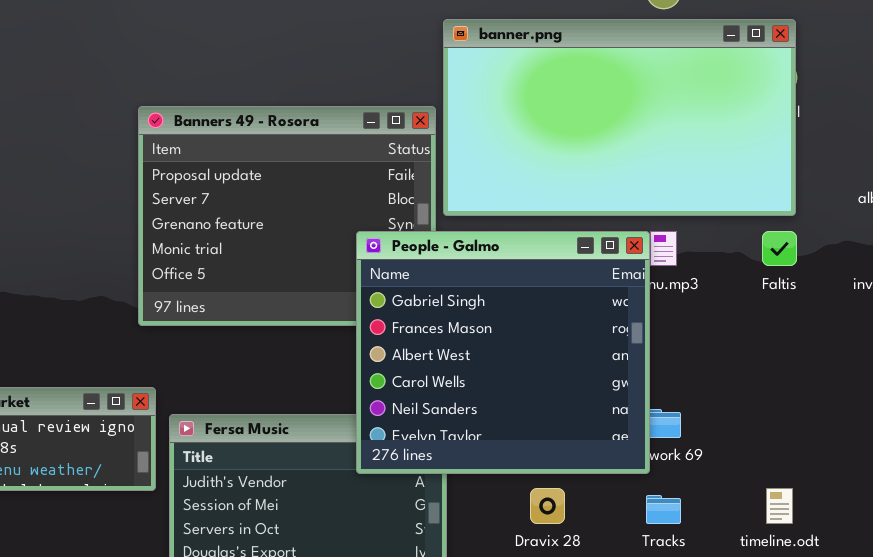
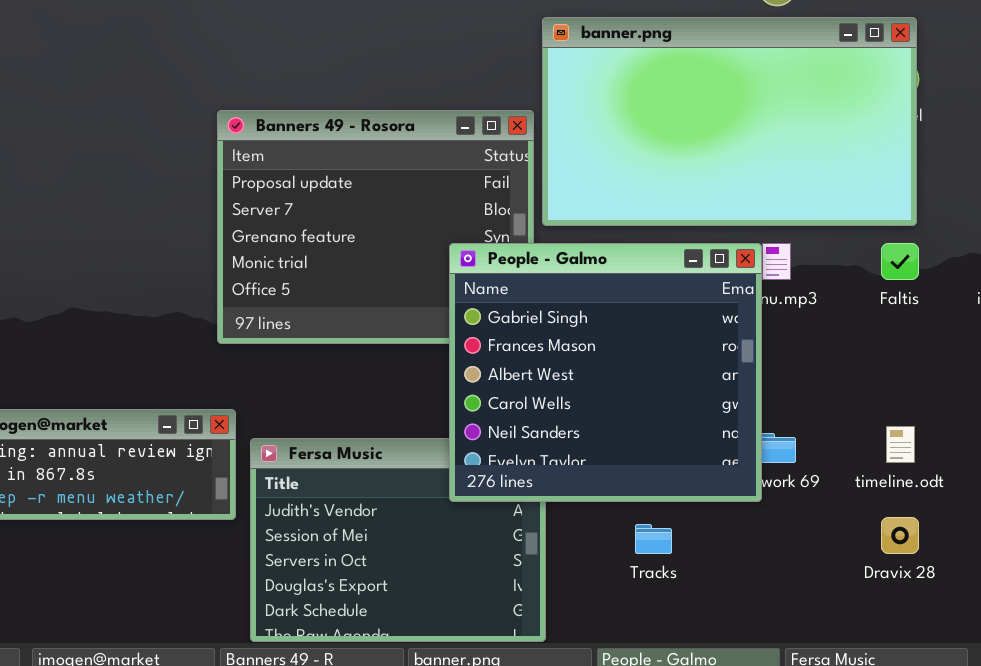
Dravix 28: [530,488,565,524] -> [881,517,919,554], moved
timeline.odt: [766,488,793,524] -> [886,426,915,463], moved
Tracks: [646,495,681,524] -> [635,524,672,554], moved

